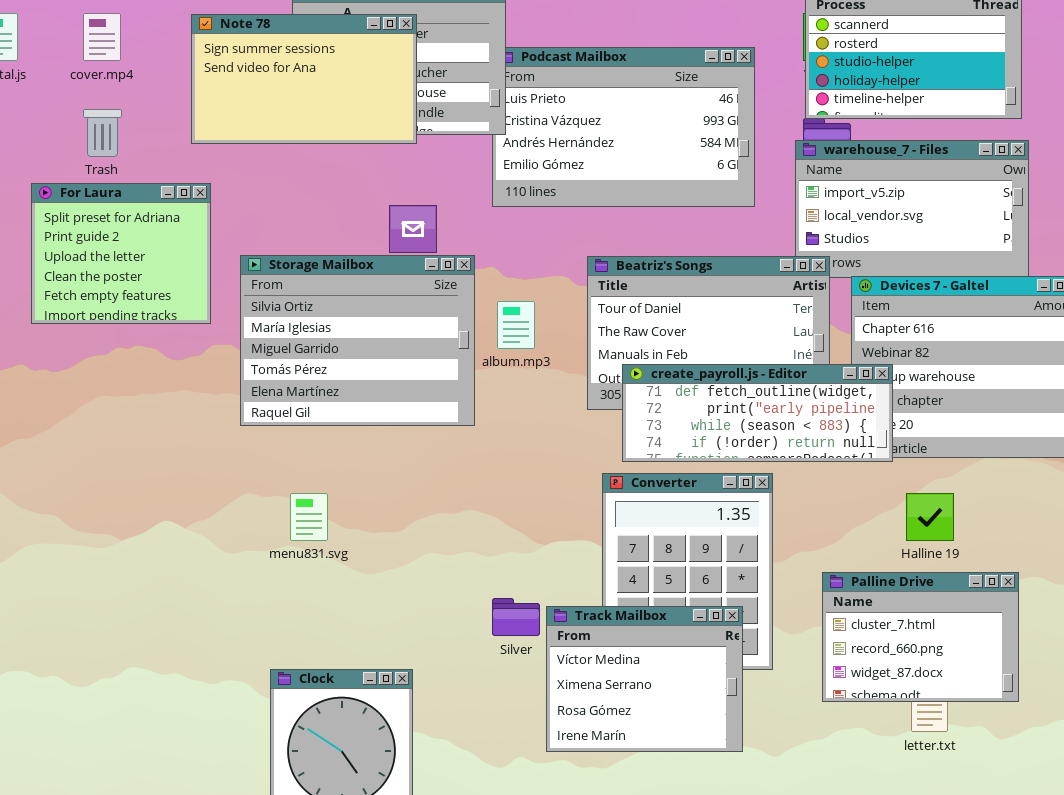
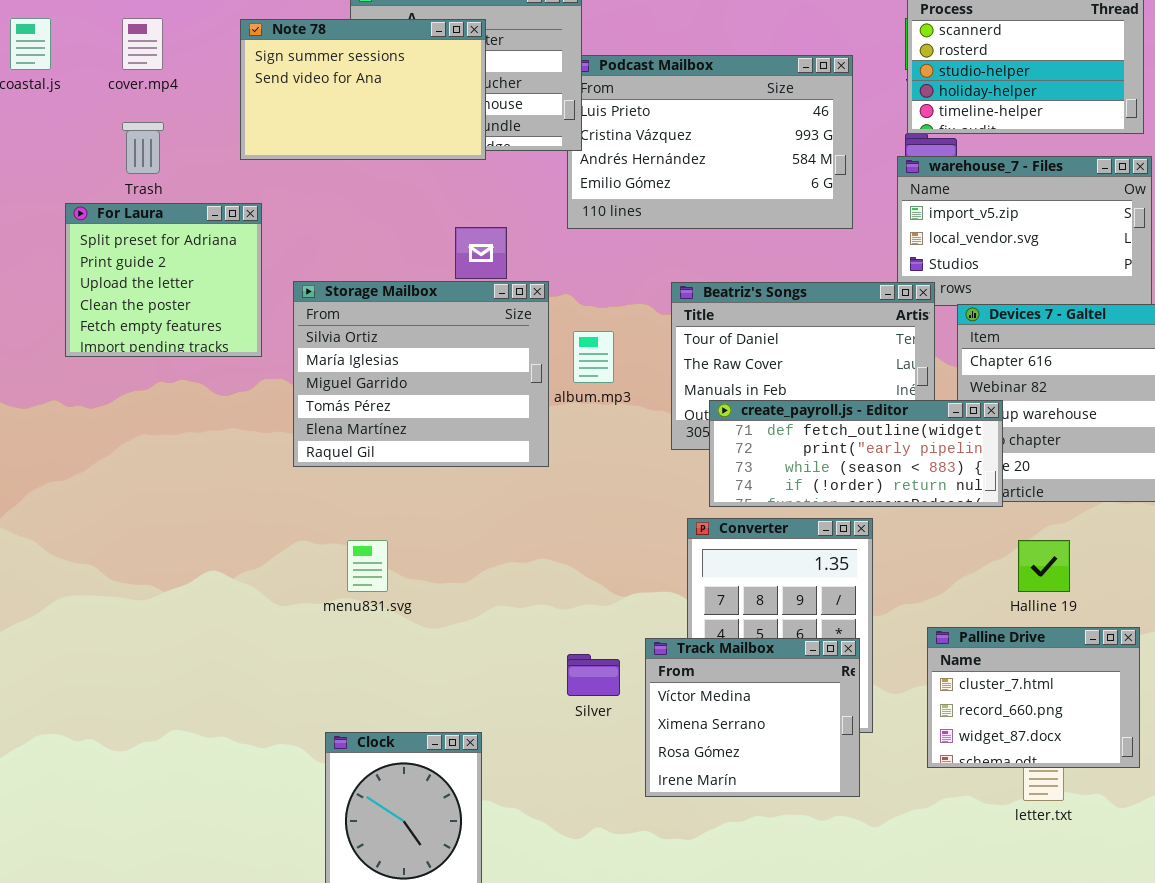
Track Mailbox: [546,606,743,752] -> [645,638,860,797], moved

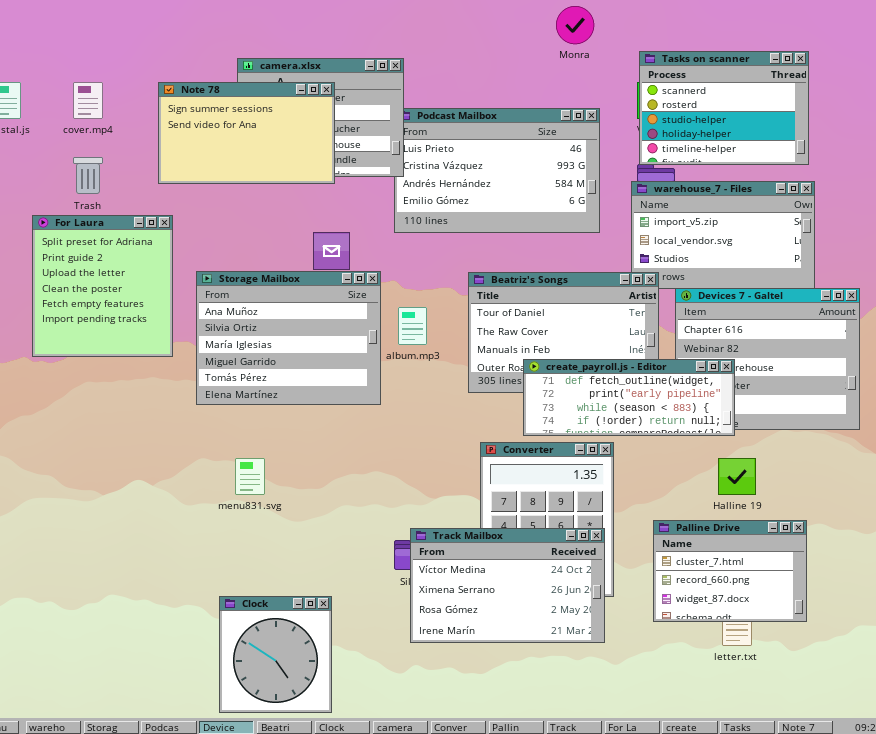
For Laura: [65,203,262,357] -> [32,215,173,357], resized
Storage Mailbox: [293,281,549,467] -> [196,271,381,405], scrolled up 1 row
create_payroll.js - Editor: [709,400,1003,507] -> [523,359,735,436], moved
Track Mailbox: [645,638,860,797] -> [410,528,605,643], resized

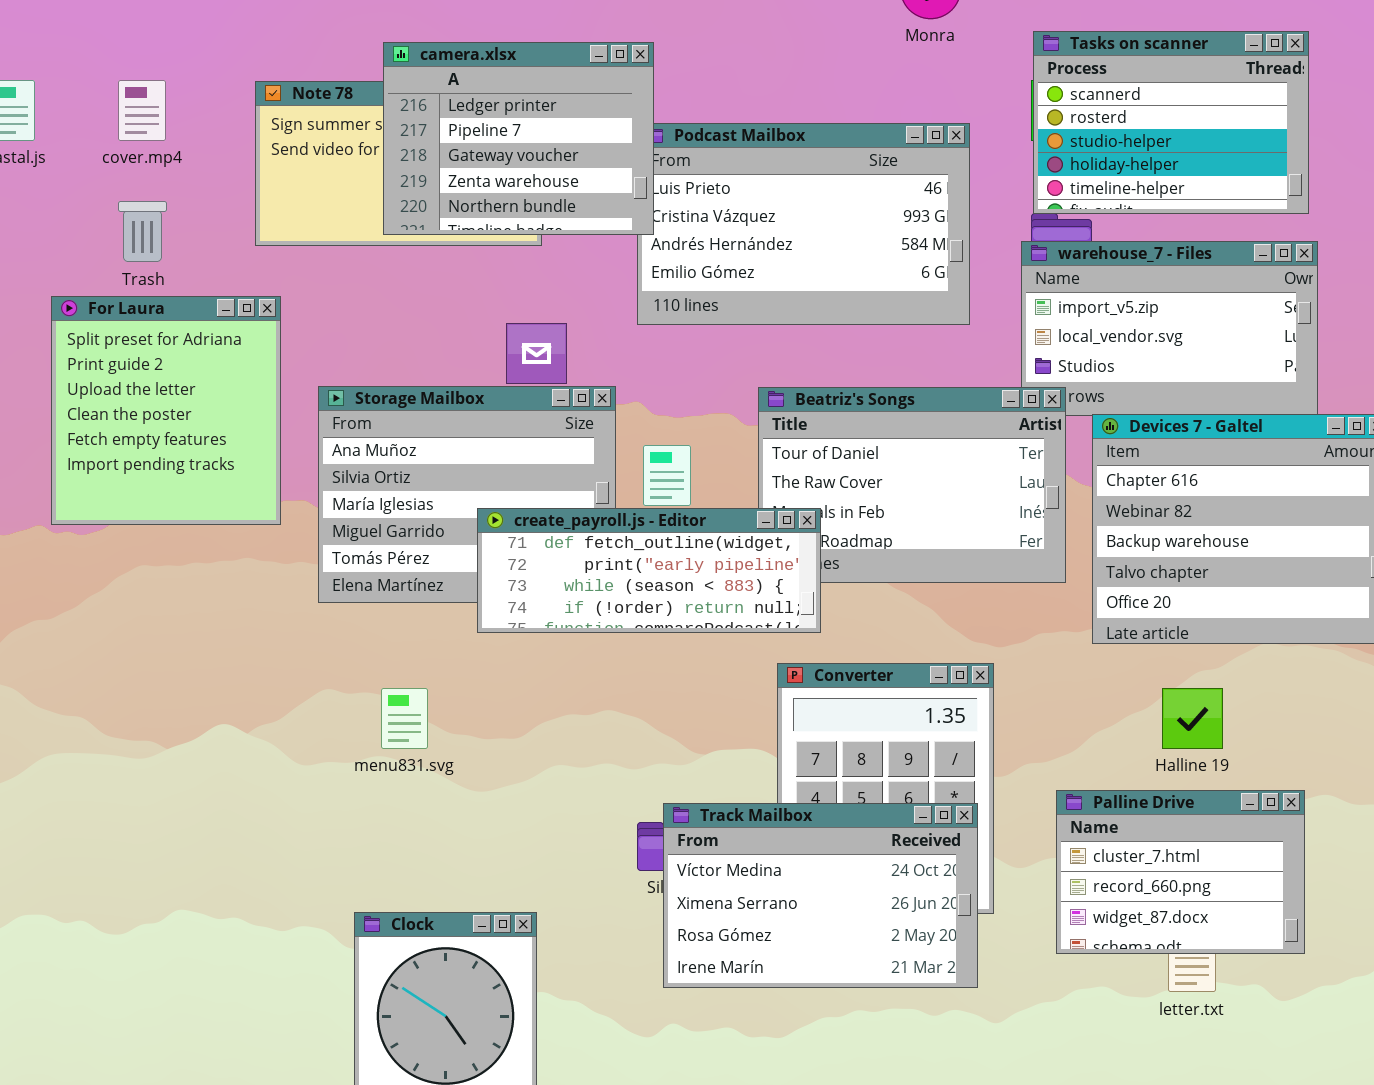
camera.xlsx: [237,58,404,177] -> [383,42,654,235], raised
create_payroll.js - Editor: [523,359,735,436] -> [477,508,821,633], moved

